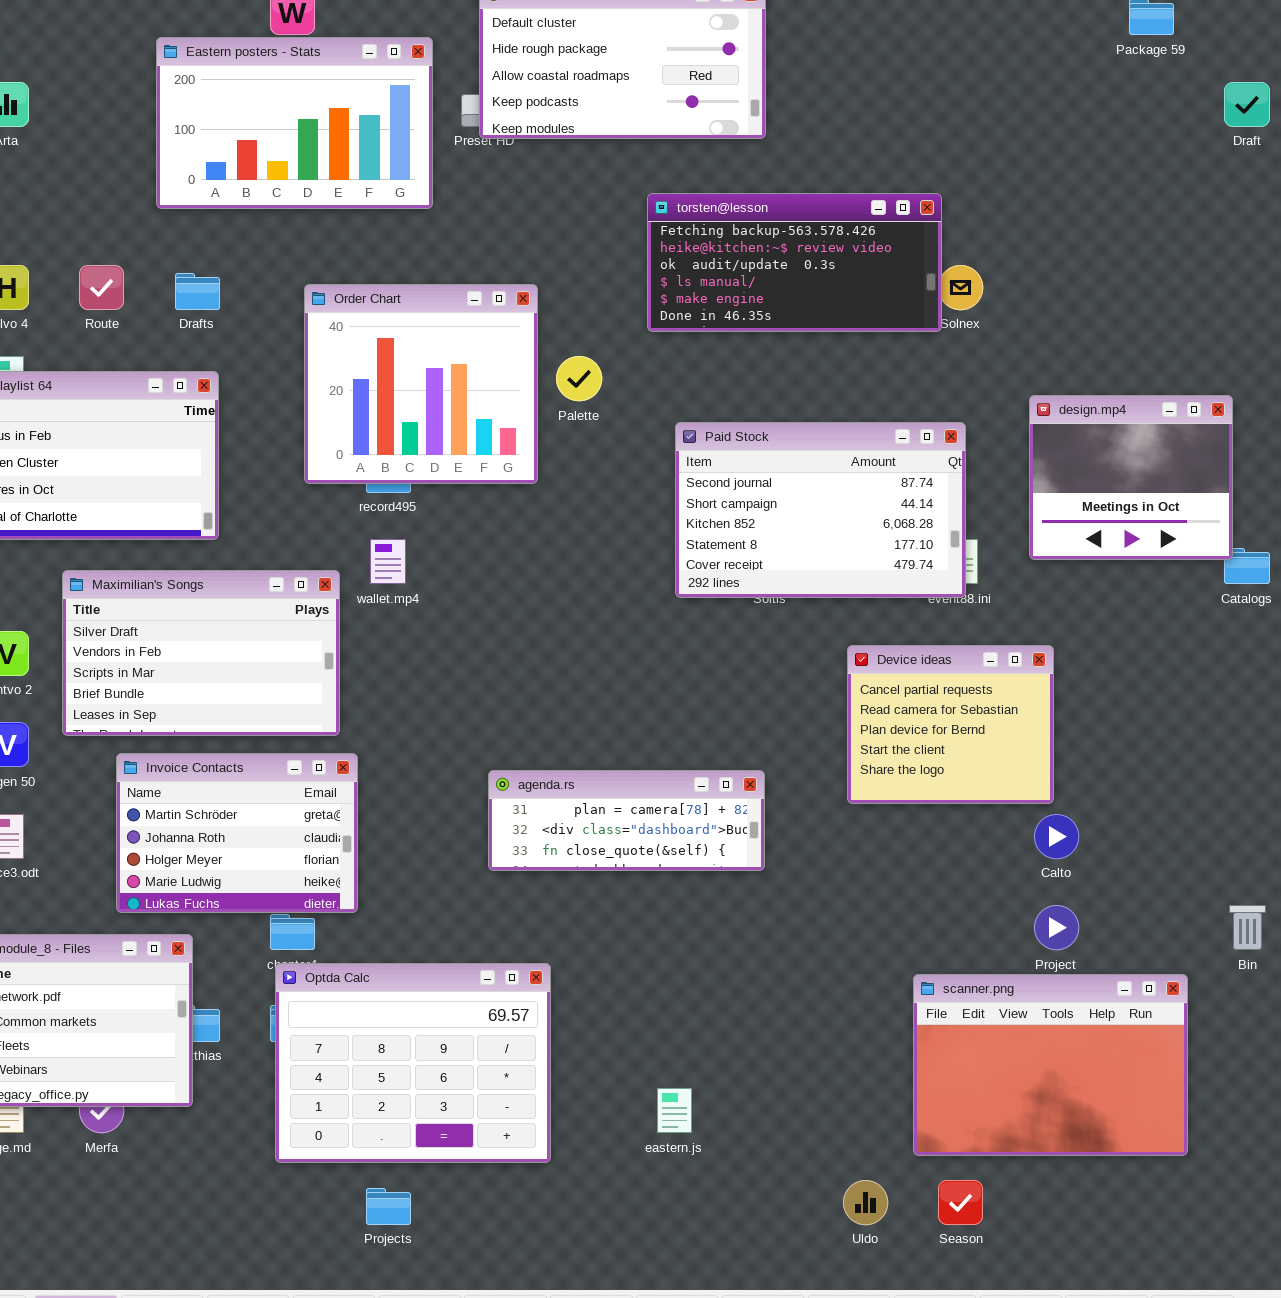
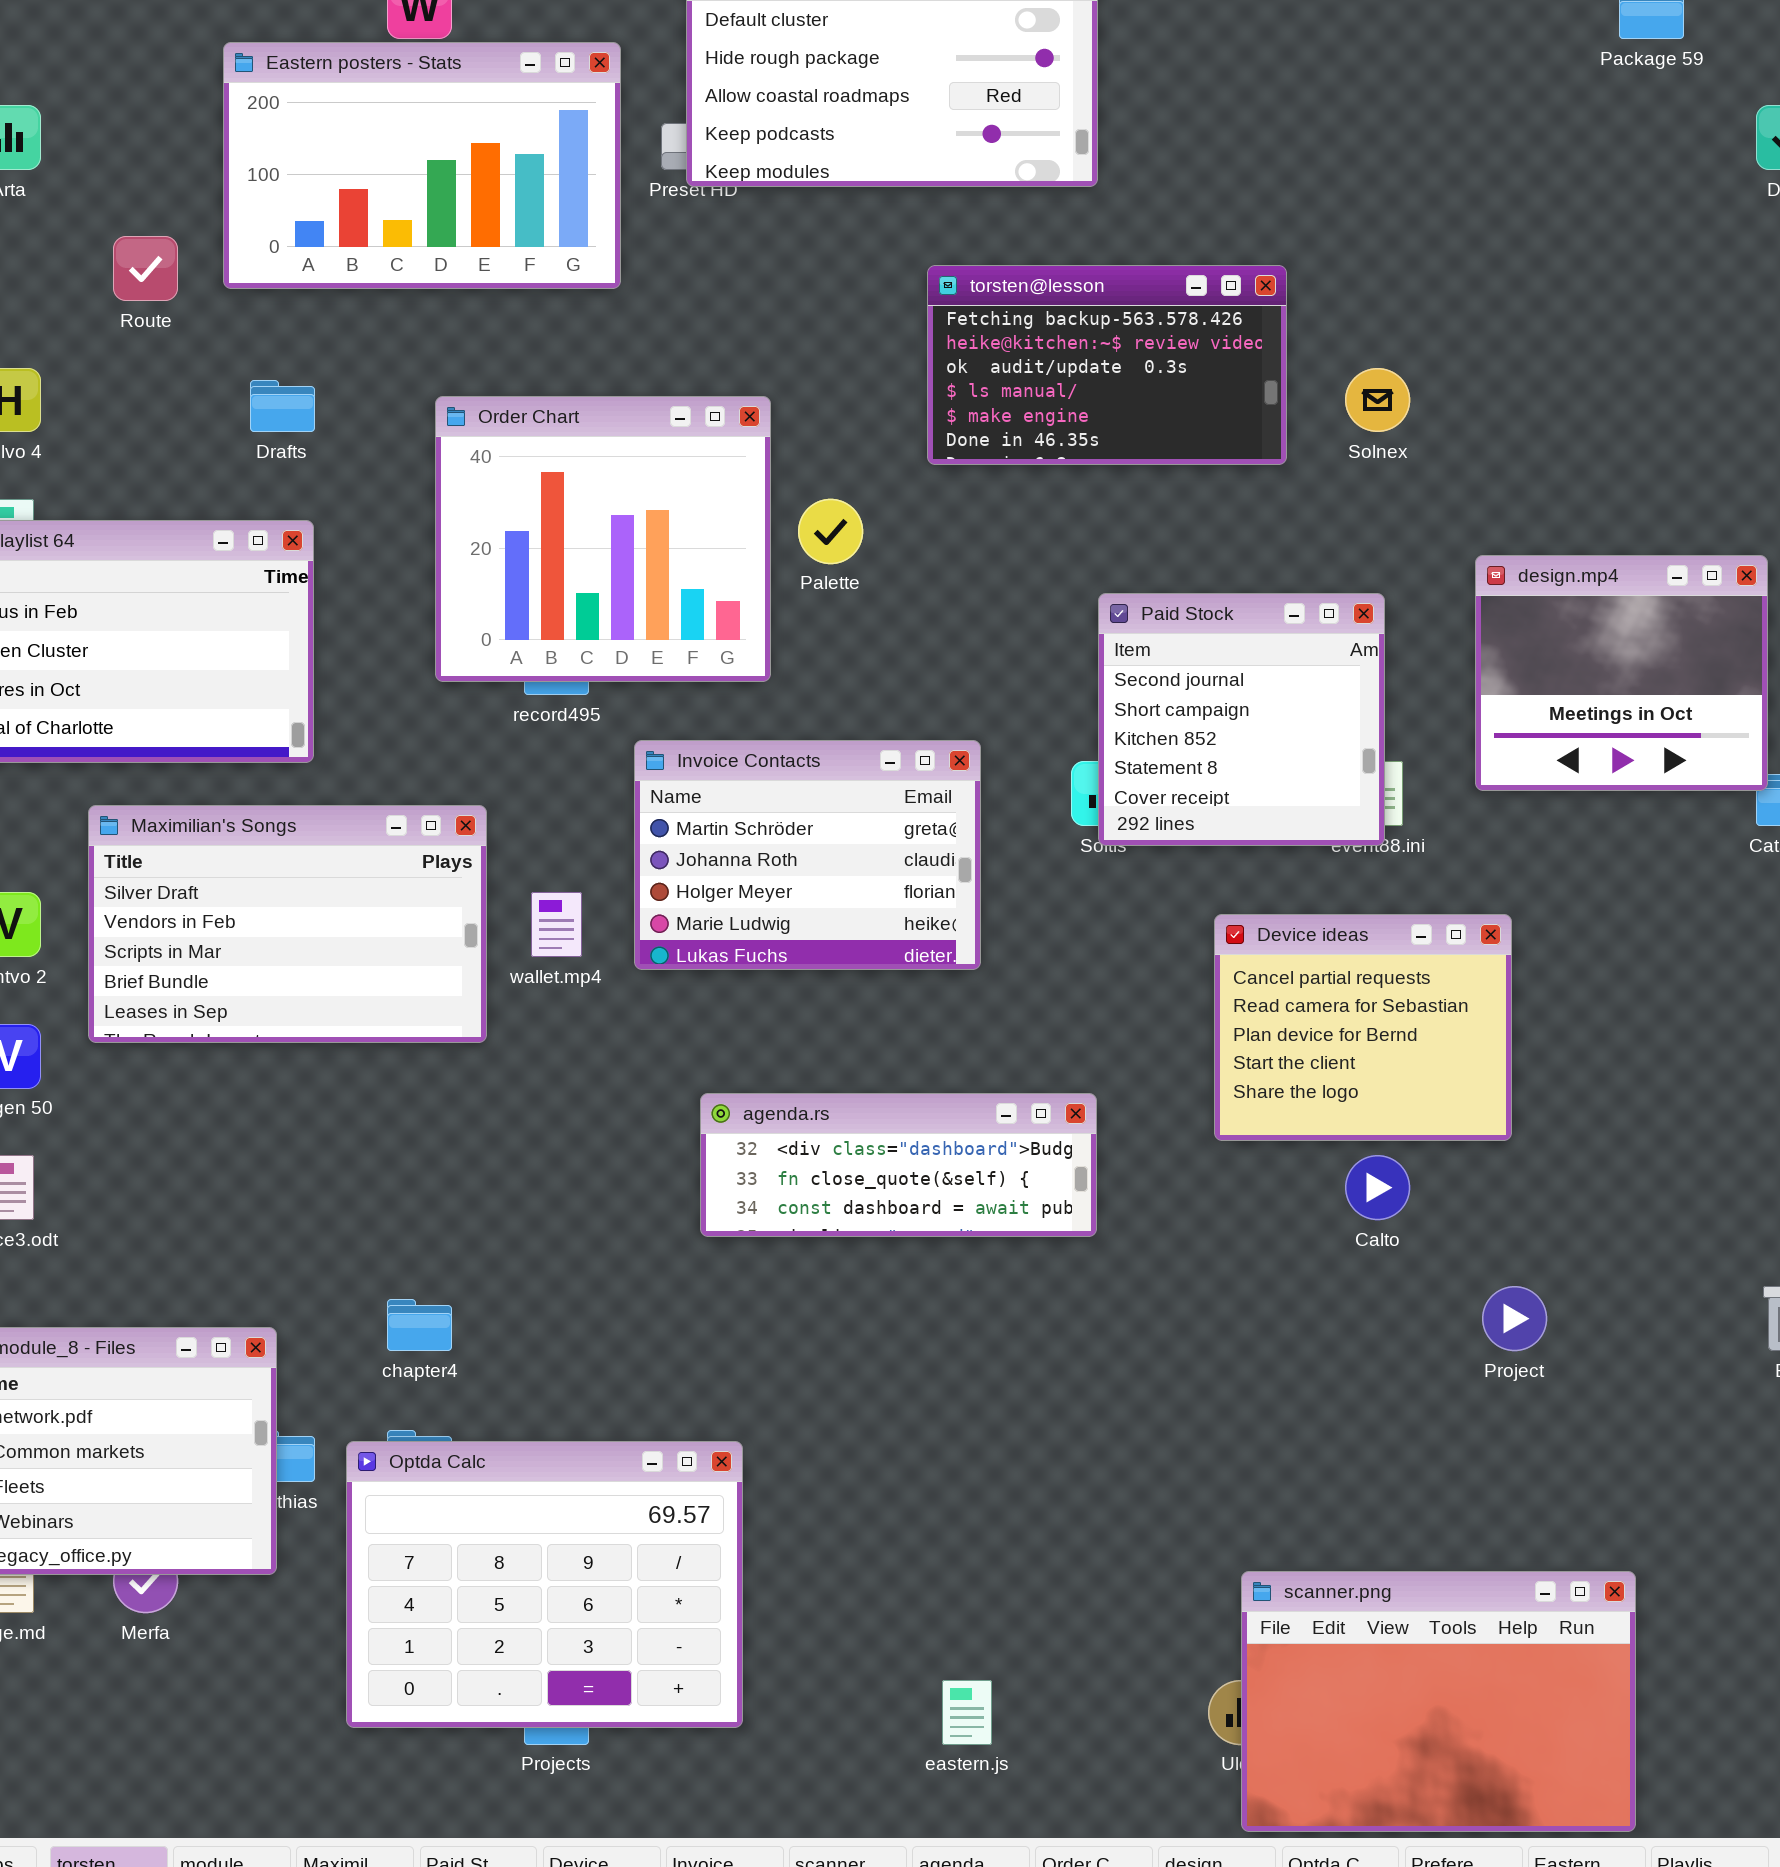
torsten@lesson: [647,193,942,332] -> [927,265,1287,465], resized
Route: [79,265,124,310] -> [113,236,178,301], moved
Paid Stock: [675,422,966,598] -> [1098,593,1385,846], resized
wallet.mp4: [370,539,406,584] -> [531,892,582,957], moved
Invoice Contacts: [116,753,358,913] -> [634,740,981,970], moved
agenda.rs: [488,770,765,871] -> [700,1093,1097,1237], scrolled down 1 row
Calto: [1034,814,1079,859] -> [1345,1155,1410,1220], moved
Optda Calc: [275,963,551,1163] -> [346,1441,743,1728], moved
scanner.png: [913,974,1188,1156] -> [1241,1571,1636,1832], moved
eastern.js: [657,1088,692,1133] -> [942,1680,992,1745], moved

